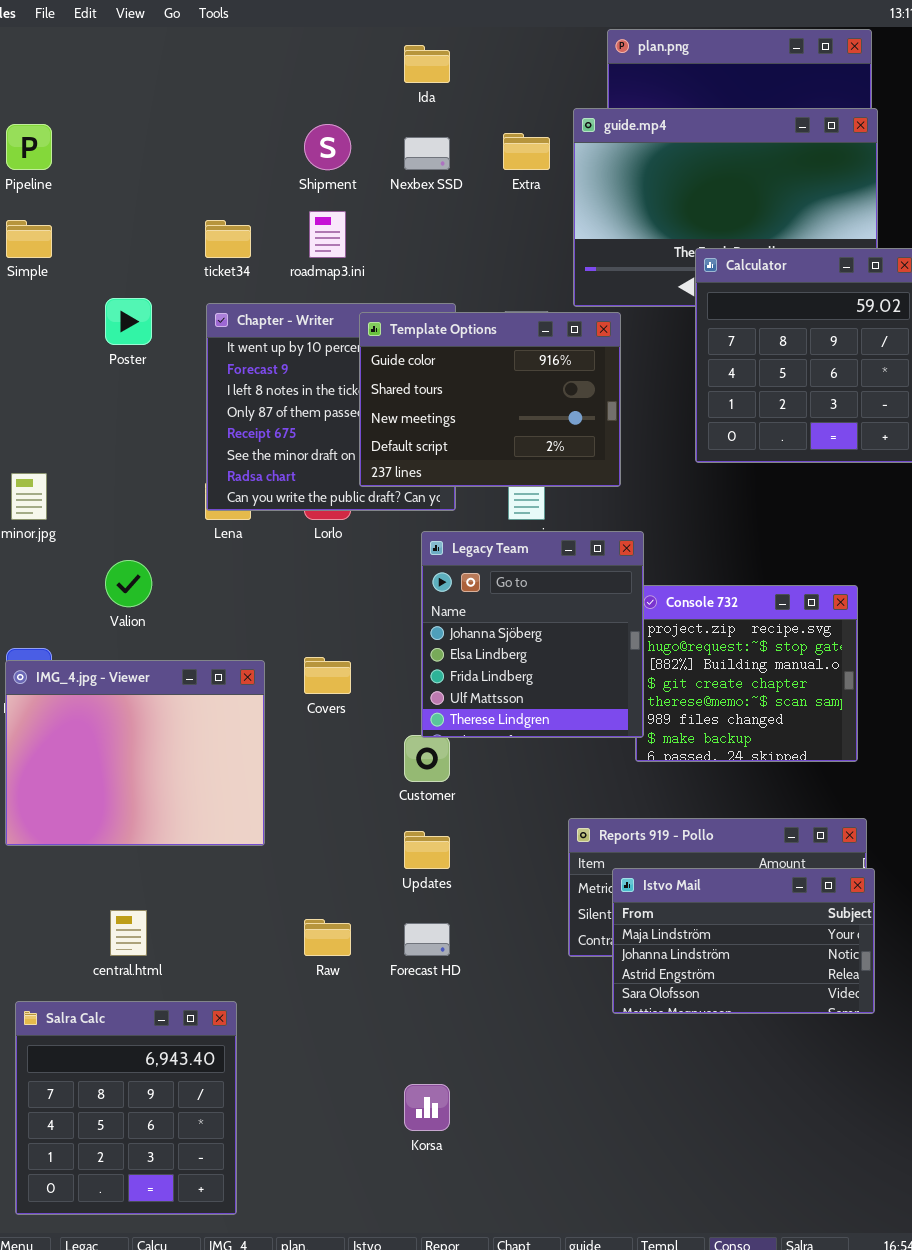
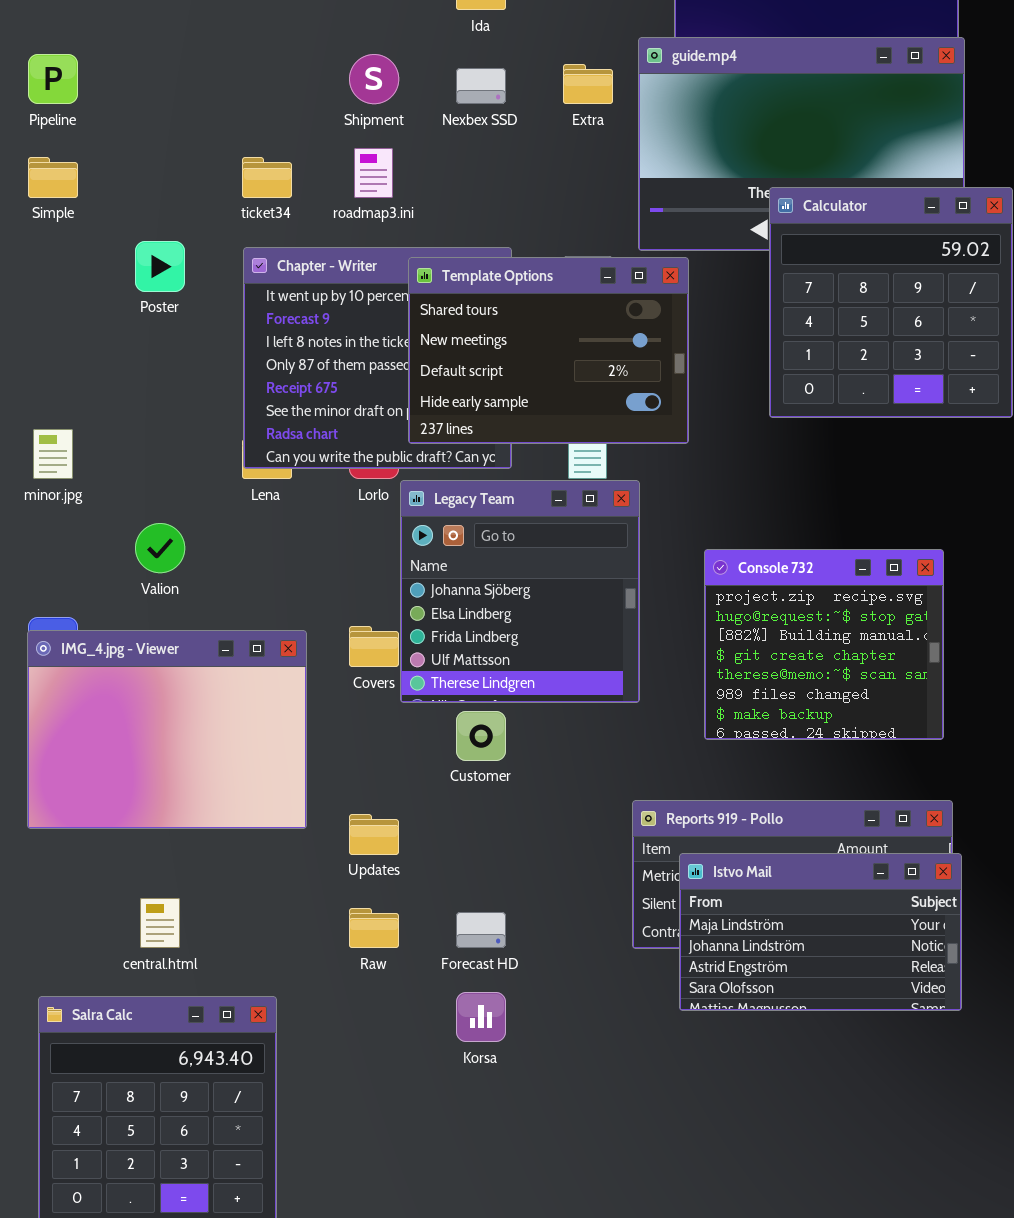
Template Options: [359,312,621,487] -> [408,257,689,444], scrolled down 1 row
Legacy Team: [421,531,644,738] -> [400,480,640,703], moved
Updates: [404,831,450,869] -> [349,814,399,855], moved
Korsa: [404,1084,450,1131] -> [456,992,506,1042], moved

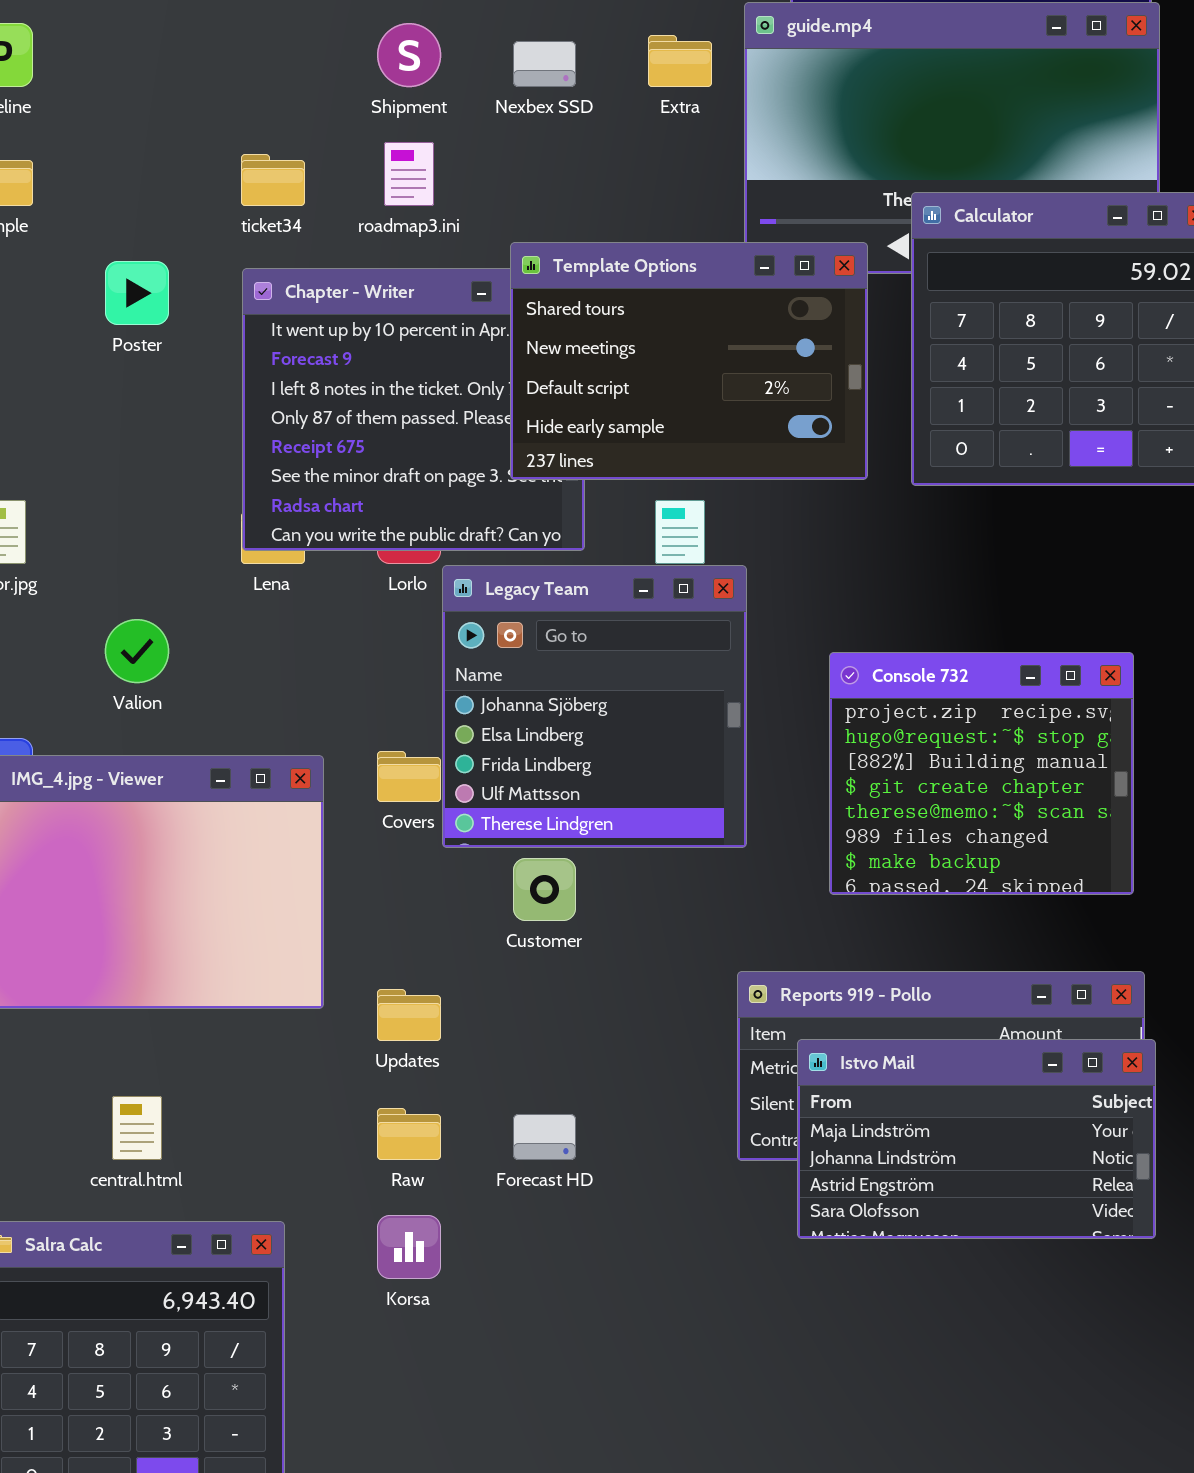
Template Options: [408,257,689,444] -> [510,242,868,480], moved
Korsa: [456,992,506,1042] -> [377,1215,441,1279], moved

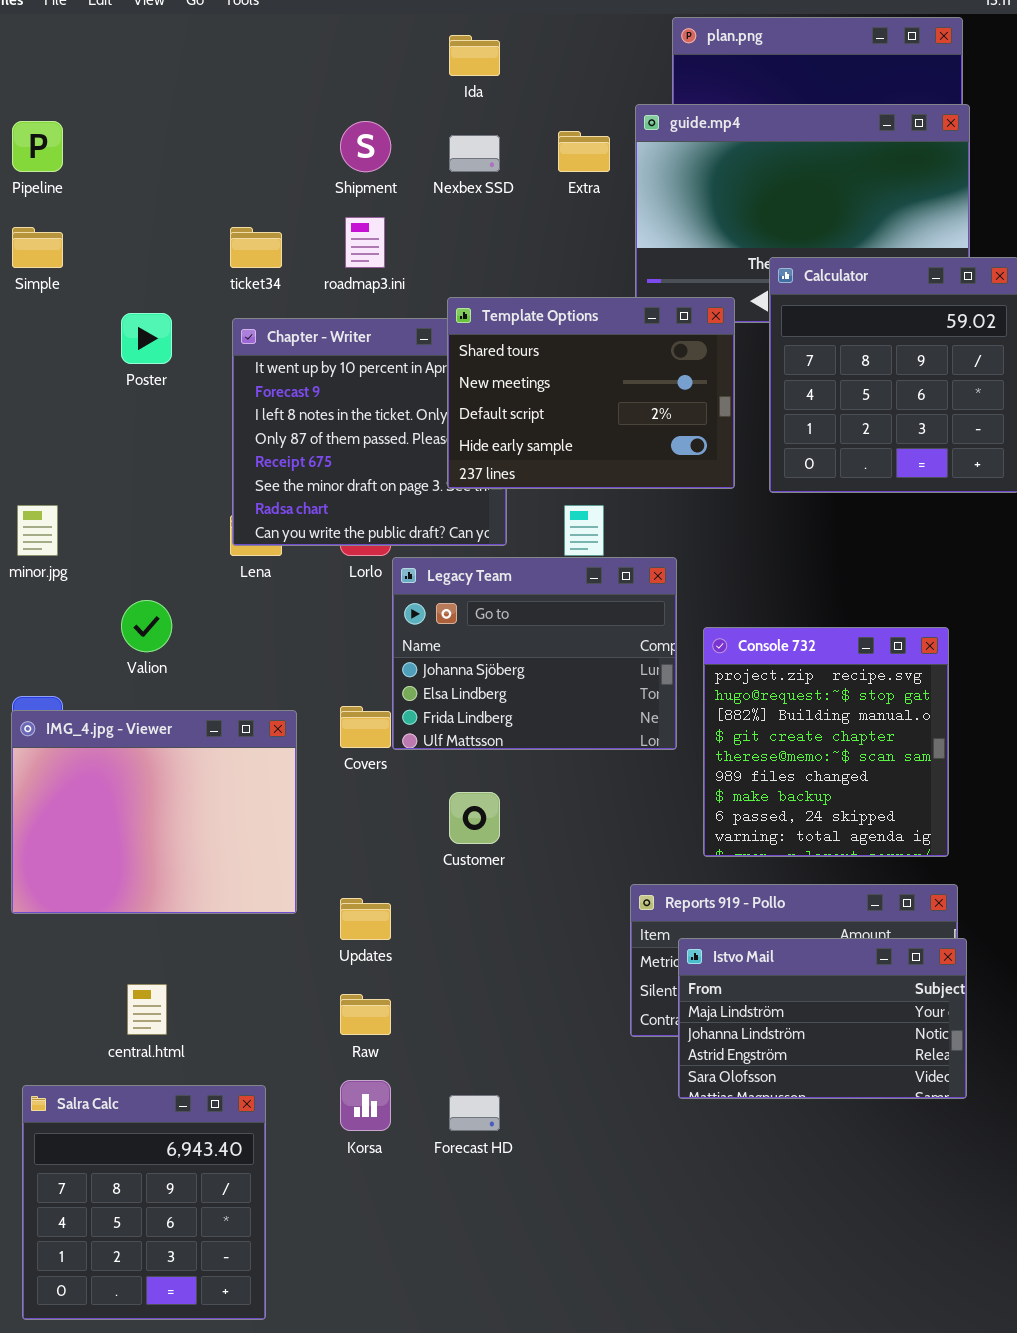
Legacy Team: [442,565,747,848] -> [392,557,677,750], resized
Console 732: [829,652,1134,895] -> [703,627,949,857], resized
Forecast HD: [513,1114,576,1160] -> [449,1095,500,1131], moved

